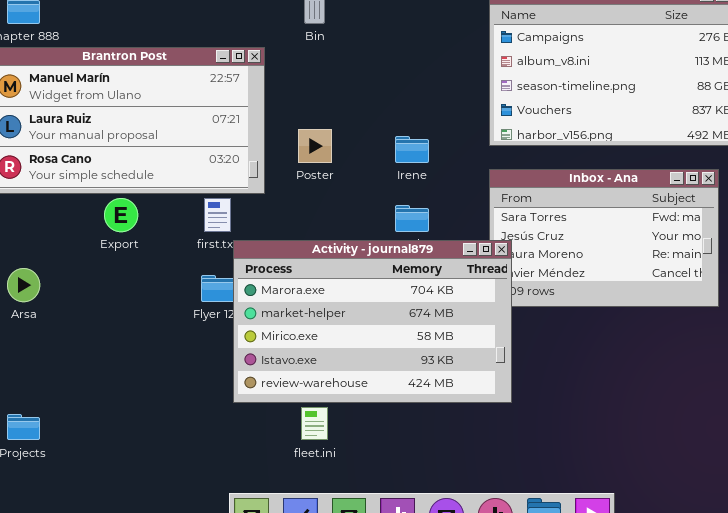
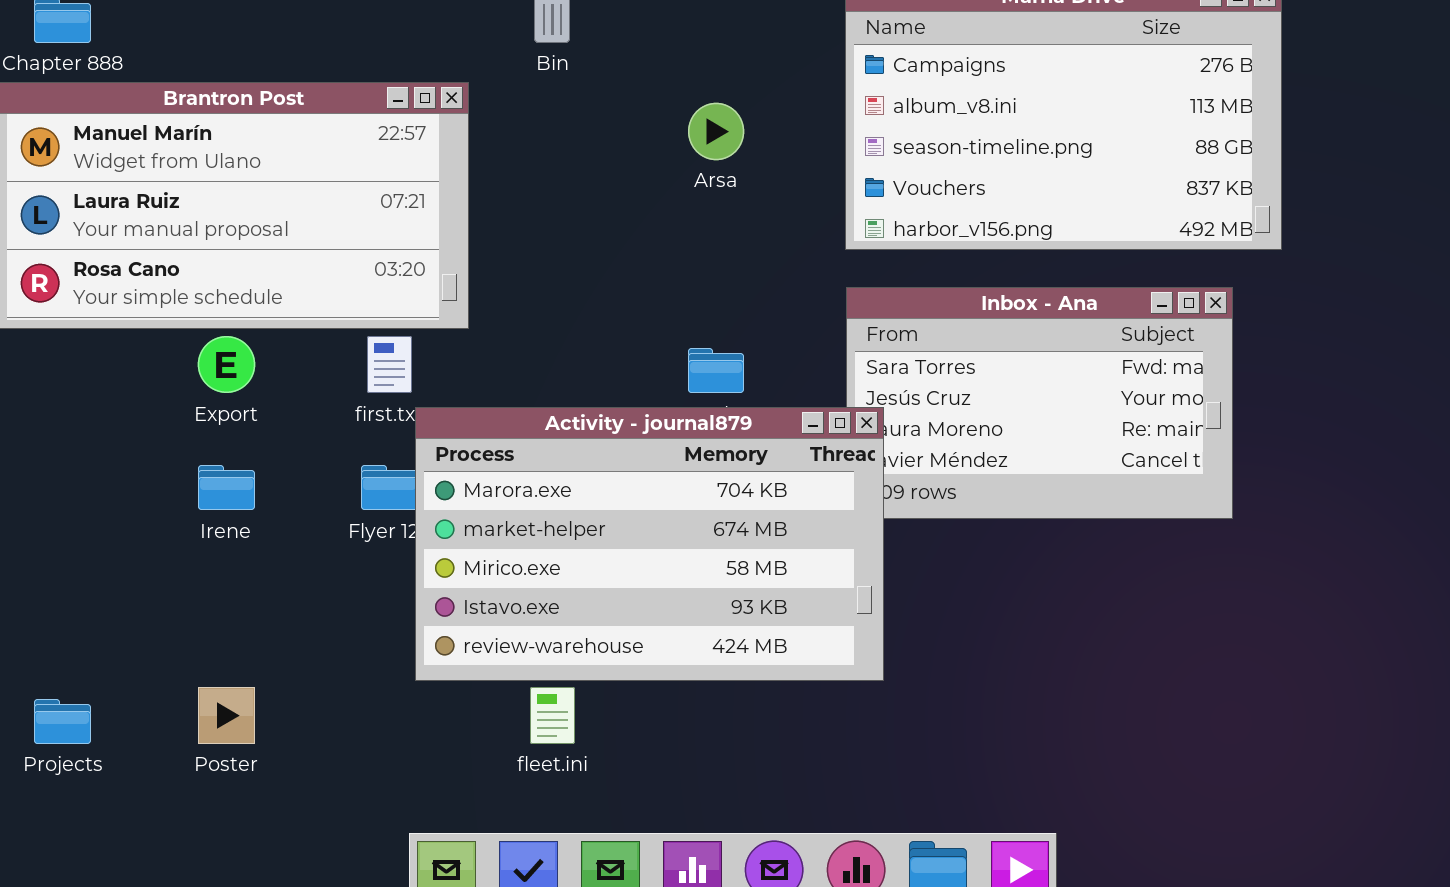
Poster: [298,129,332,163] -> [198,687,255,744], moved
Irene: [395,136,429,163] -> [198,465,255,510], moved
Arsa: [7,268,40,302] -> [688,103,744,160], moved

